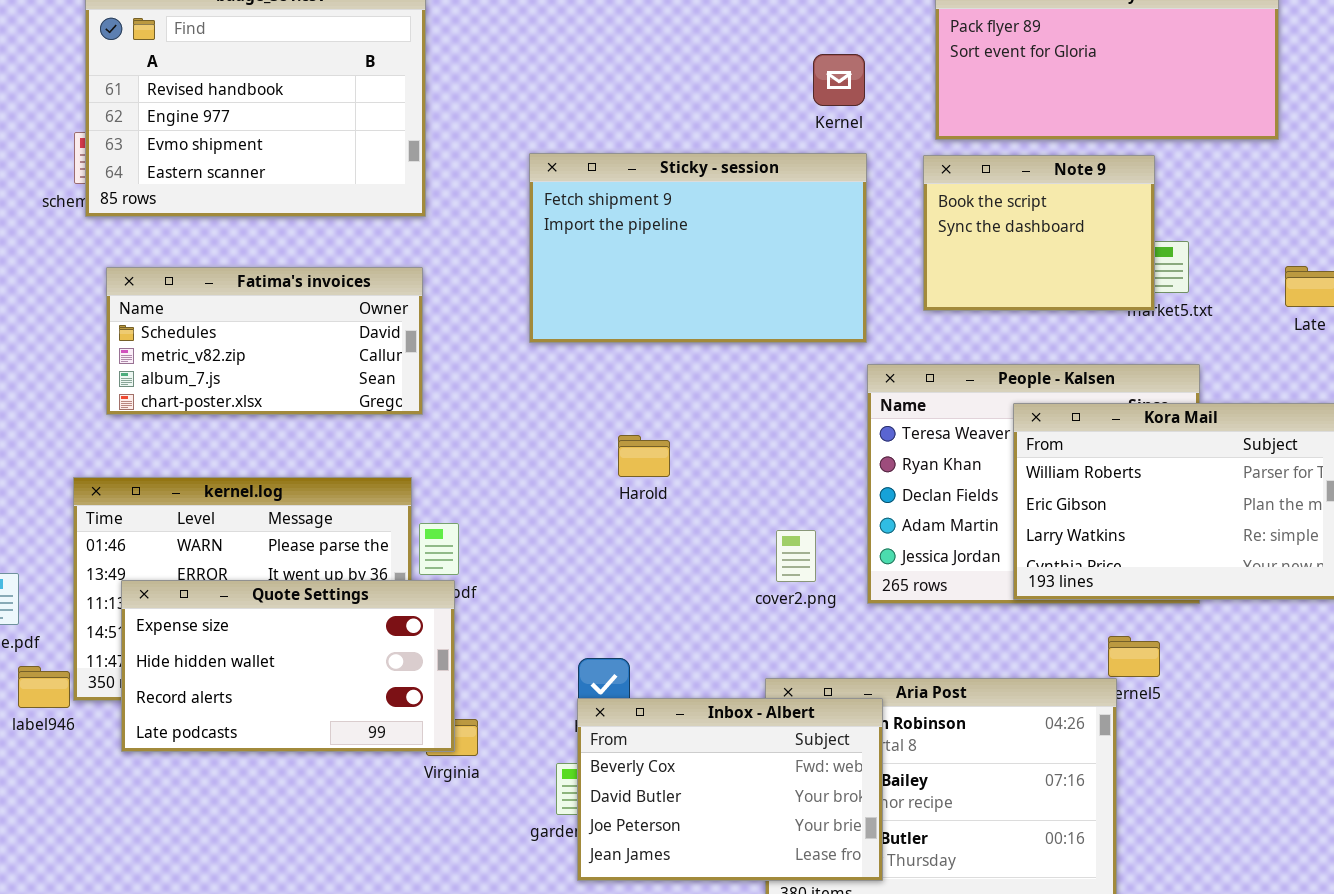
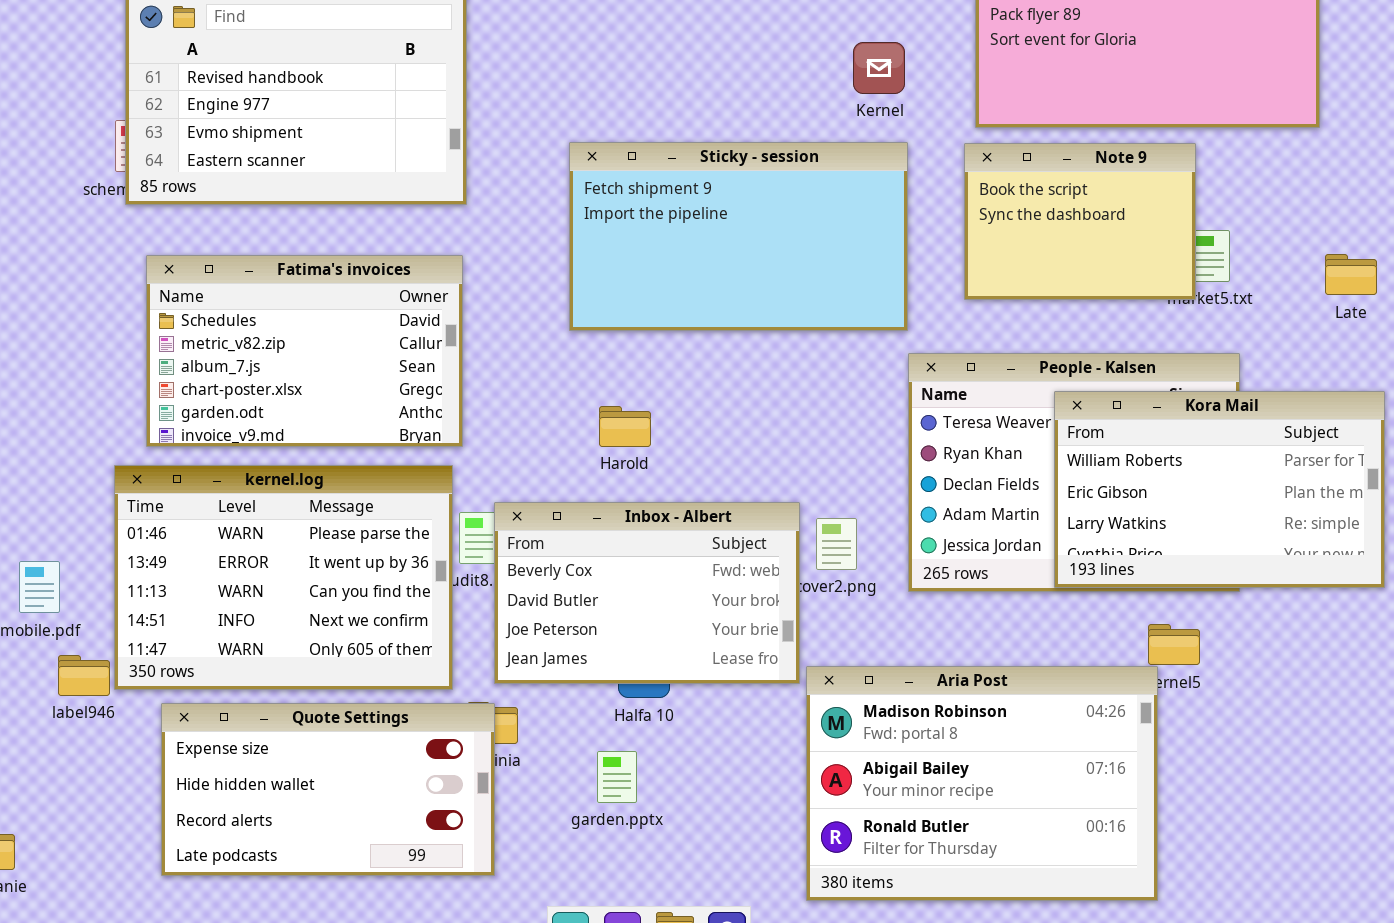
Fatima's invoices: [106,267,423,415] -> [146,255,463,447], resized
Harold: [618,435,670,477] -> [599,406,651,447], moved
Quote Settings: [121,580,455,752] -> [161,703,495,876], moved
Inbox - Albert: [577,698,883,881] -> [494,502,800,684], moved

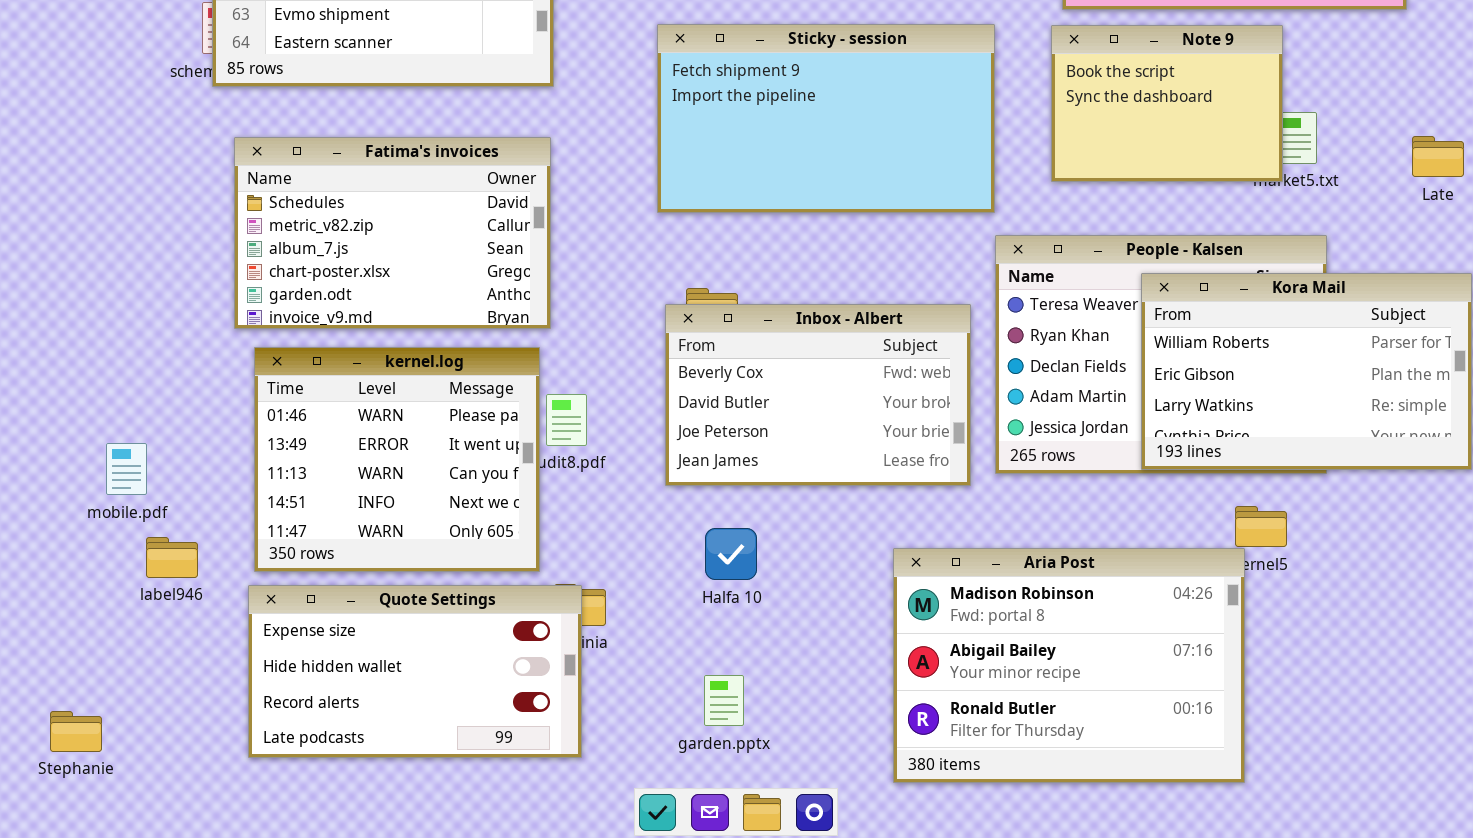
kernel.log: [114,465,453,690] -> [254,347,540,572], resized
Inbox - Albert: [494,502,800,684] -> [665,304,971,486], moved
garden.pptx: [597,751,637,803] -> [704,675,744,726], moved

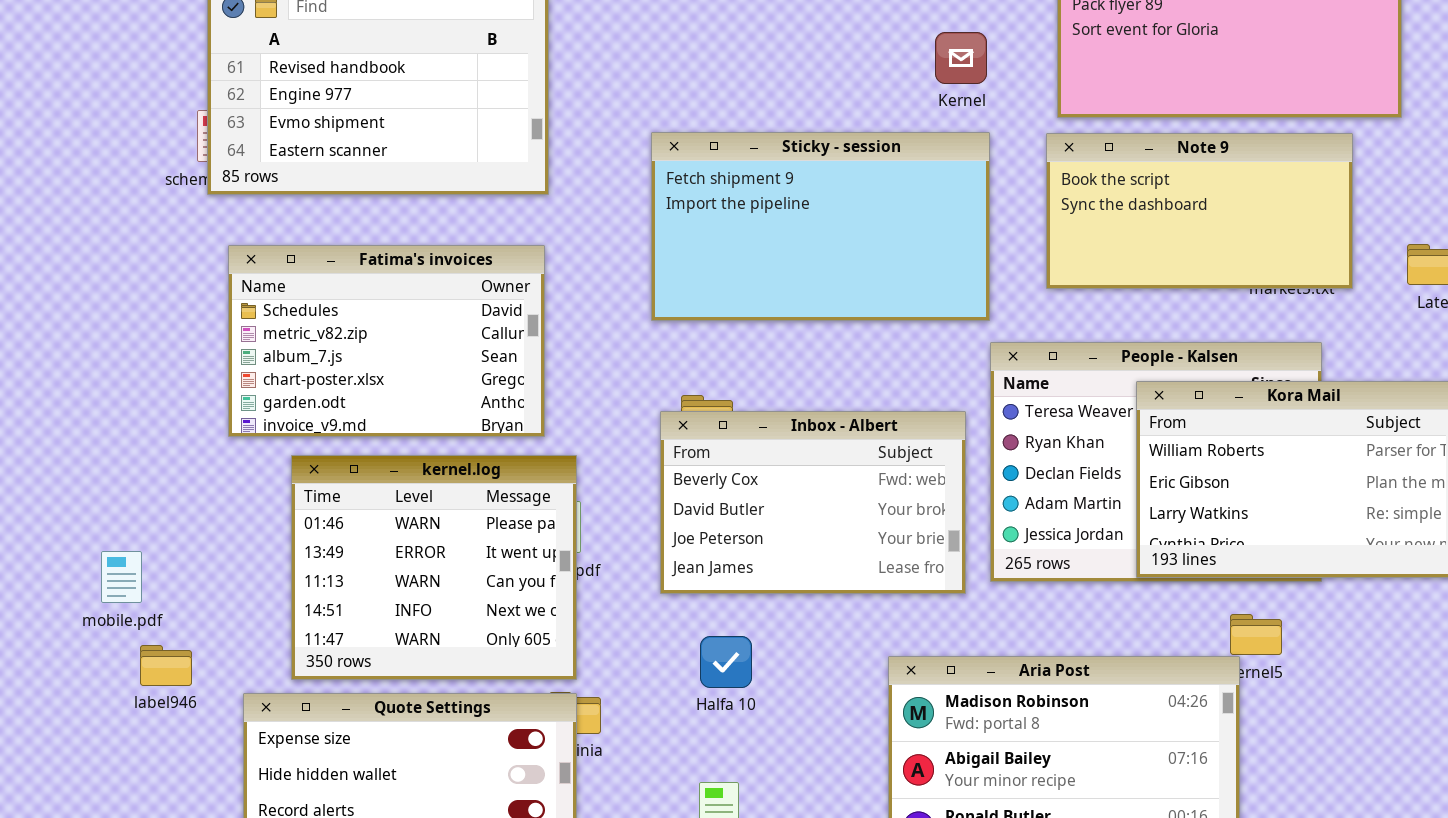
Note 9: [1051,25,1283,182] -> [1046,133,1353,289], resized
kernel.log: [254,347,540,572] -> [291,455,577,680], moved

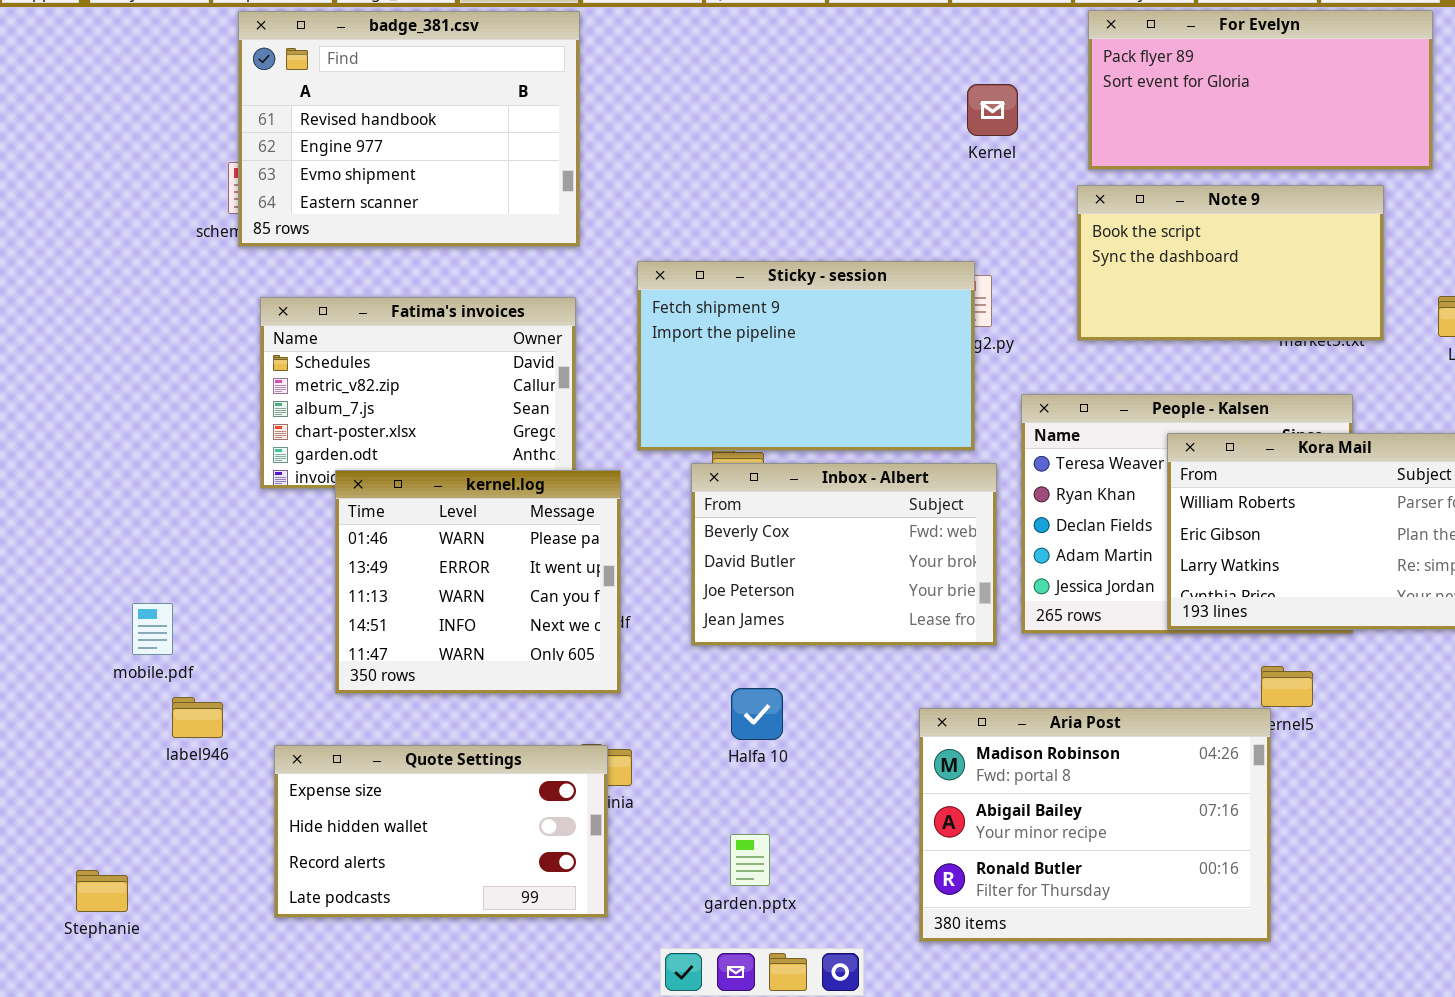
Sticky - session: [651,132,990,321] -> [637,261,975,451], moved
kernel.log: [291,455,577,680] -> [335,470,621,694], moved

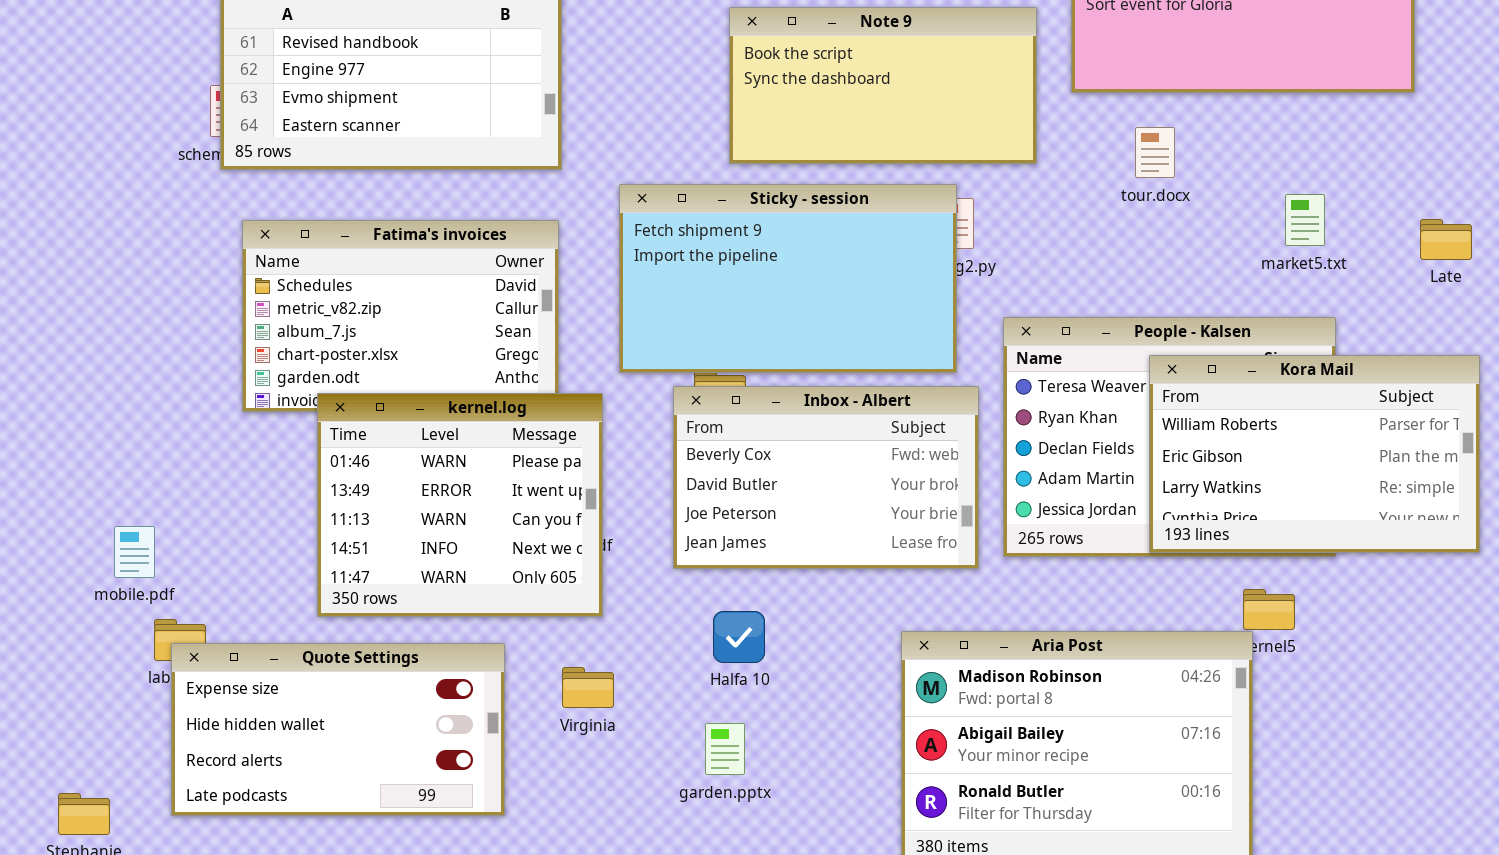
Note 9: [1077,185,1384,341] -> [729,7,1037,164], moved
Quote Settings: [274,745,608,918] -> [171,643,505,816], moved
garden.pptx: [730,834,770,886] -> [705,723,745,775], moved

